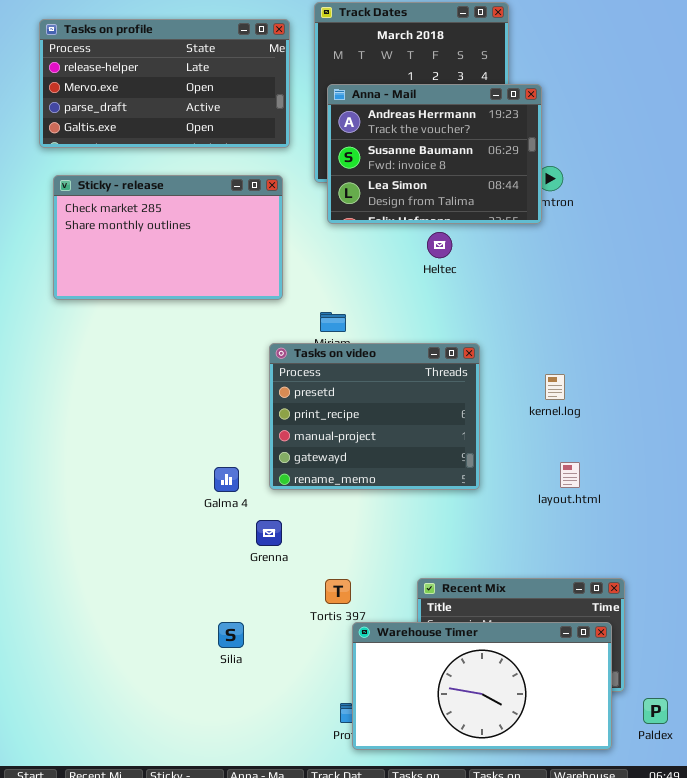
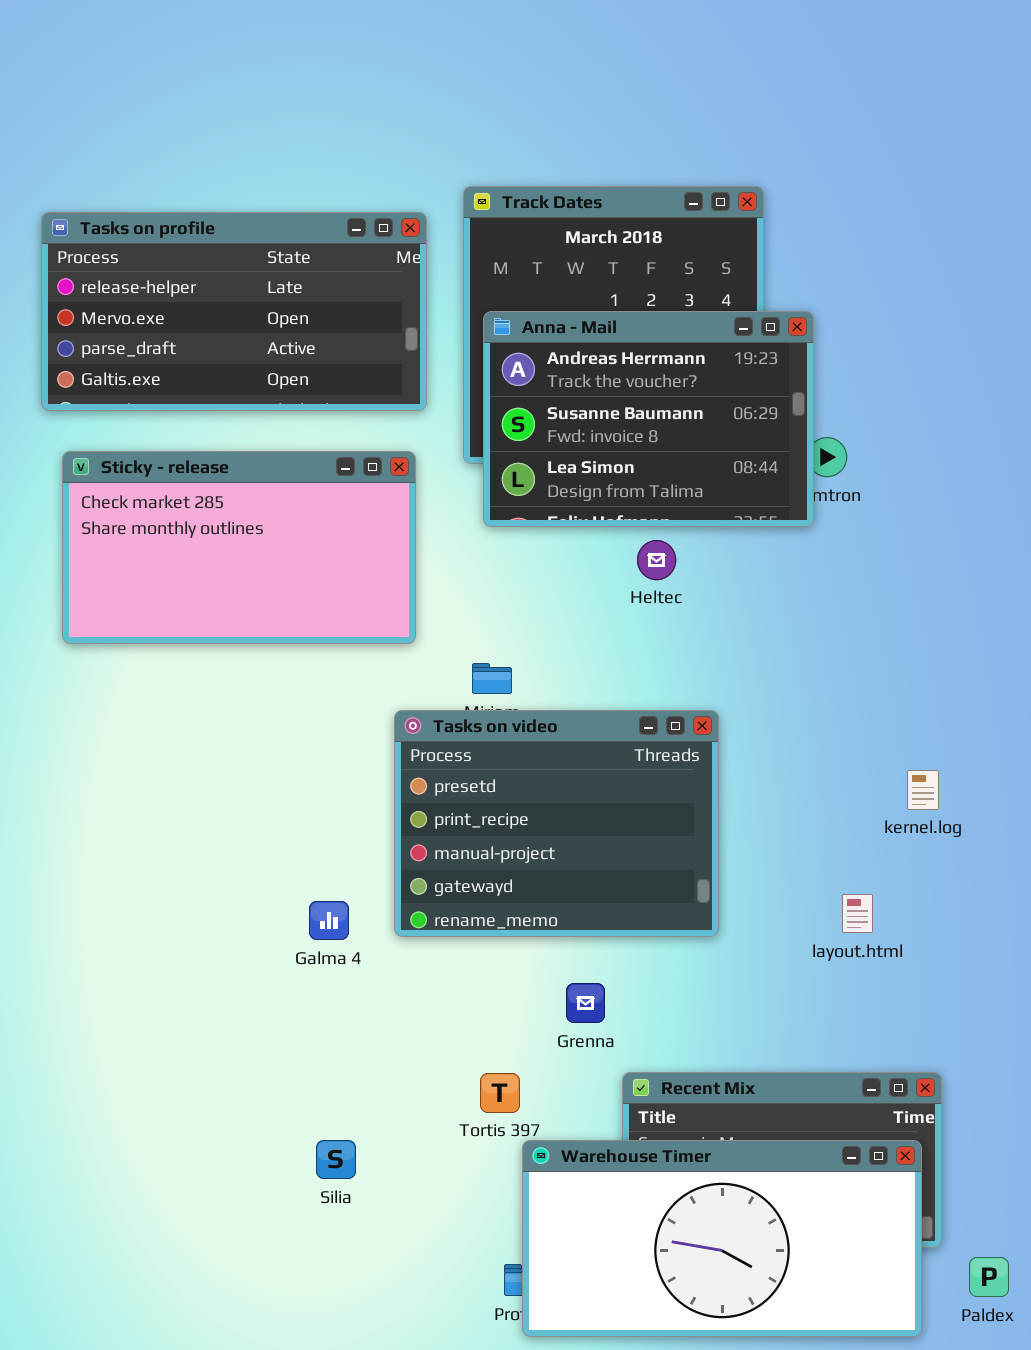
kernel.log: [545,374,565,400] -> [907,770,939,810], moved
Grenna: [256,520,282,546] -> [566,983,605,1023], moved

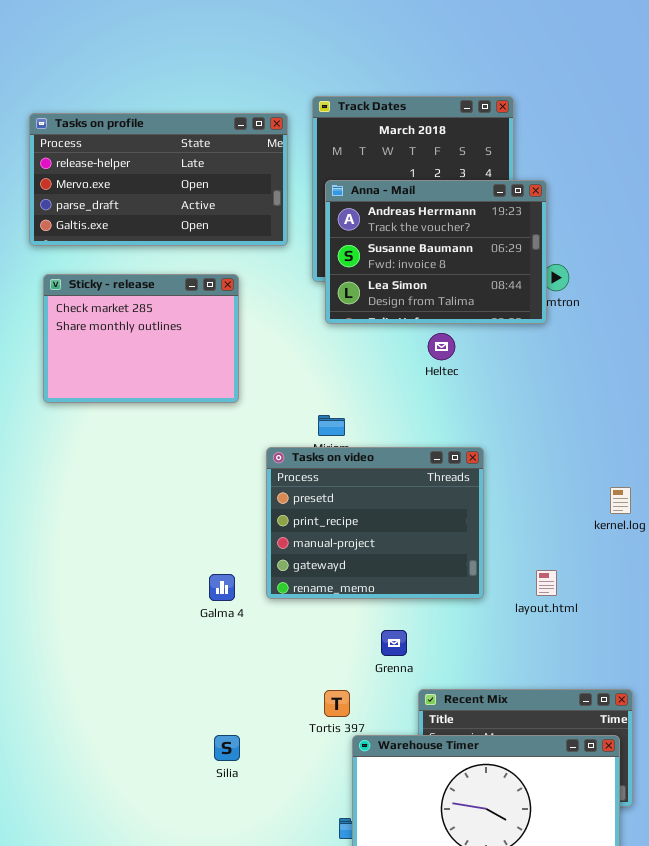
Sticky - release: [62,451,416,644] -> [43,274,239,403], resized
layout.html: [842,894,873,933] -> [536,570,557,596], moved

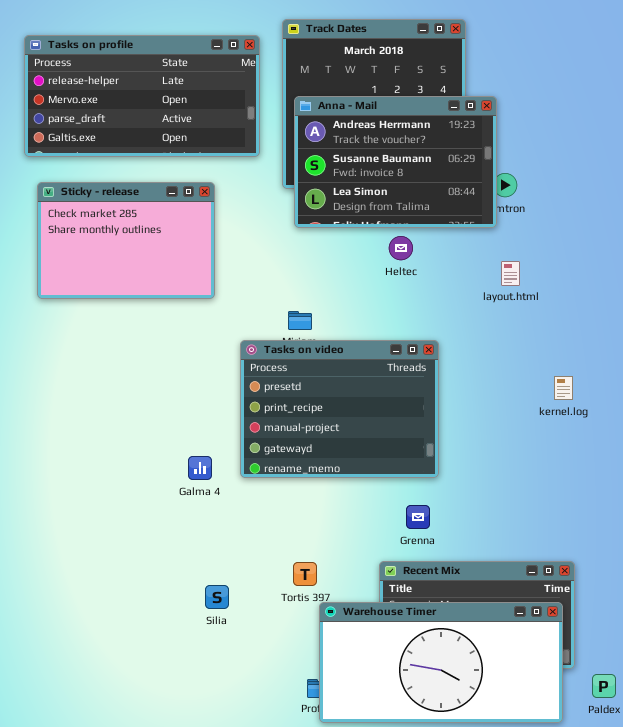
layout.html: [536,570,557,596] -> [501,261,520,286], moved
Grenna: [381,630,407,656] -> [406,505,430,529], moved
Silia: [214,735,240,761] -> [205,585,229,609], moved

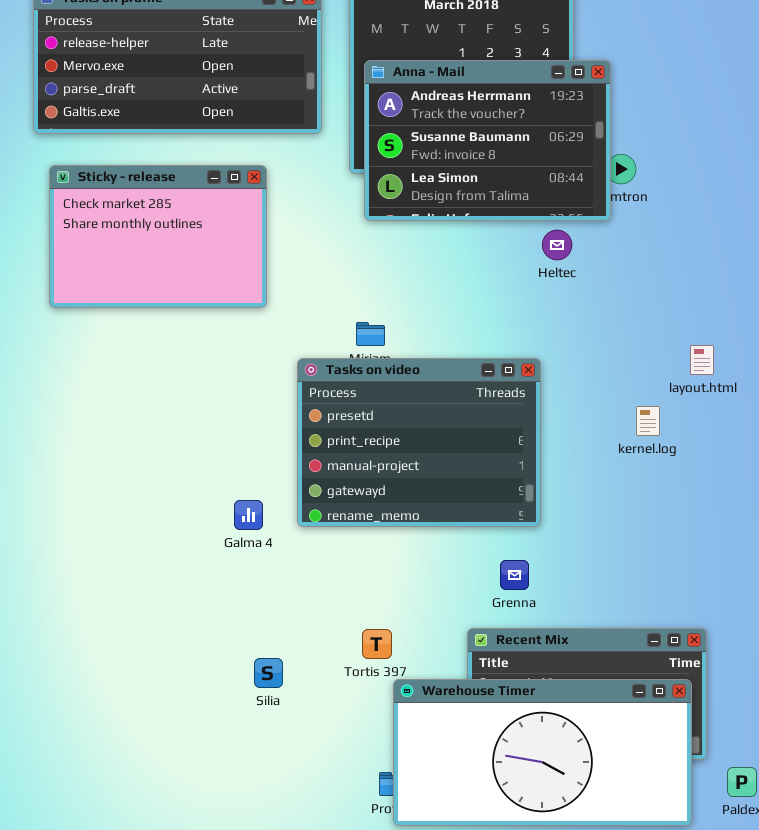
Heltec: [389,236,413,260] -> [542,230,572,260], moved
layout.html: [501,261,520,286] -> [690,345,714,375], moved
kernel.log: [554,376,573,400] -> [636,406,660,436], moved

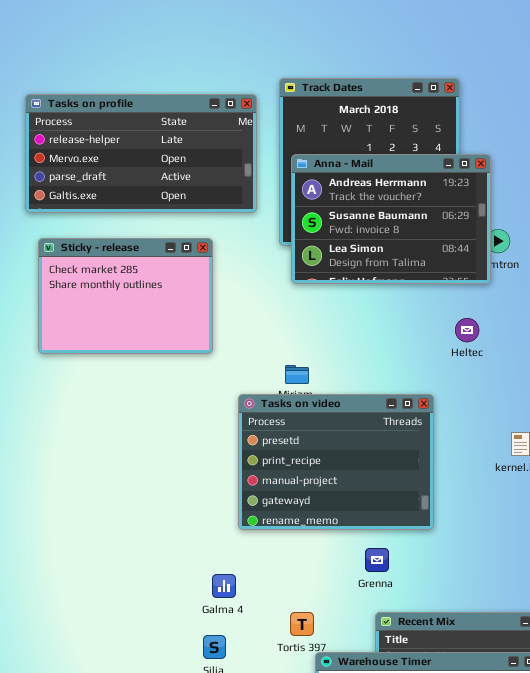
Heltec: [542,230,572,260] -> [455,318,479,342], moved
Galma 4: [234,500,263,530] -> [212,574,236,598], moved
Grenna: [500,560,529,590] -> [365,548,389,572], moved

